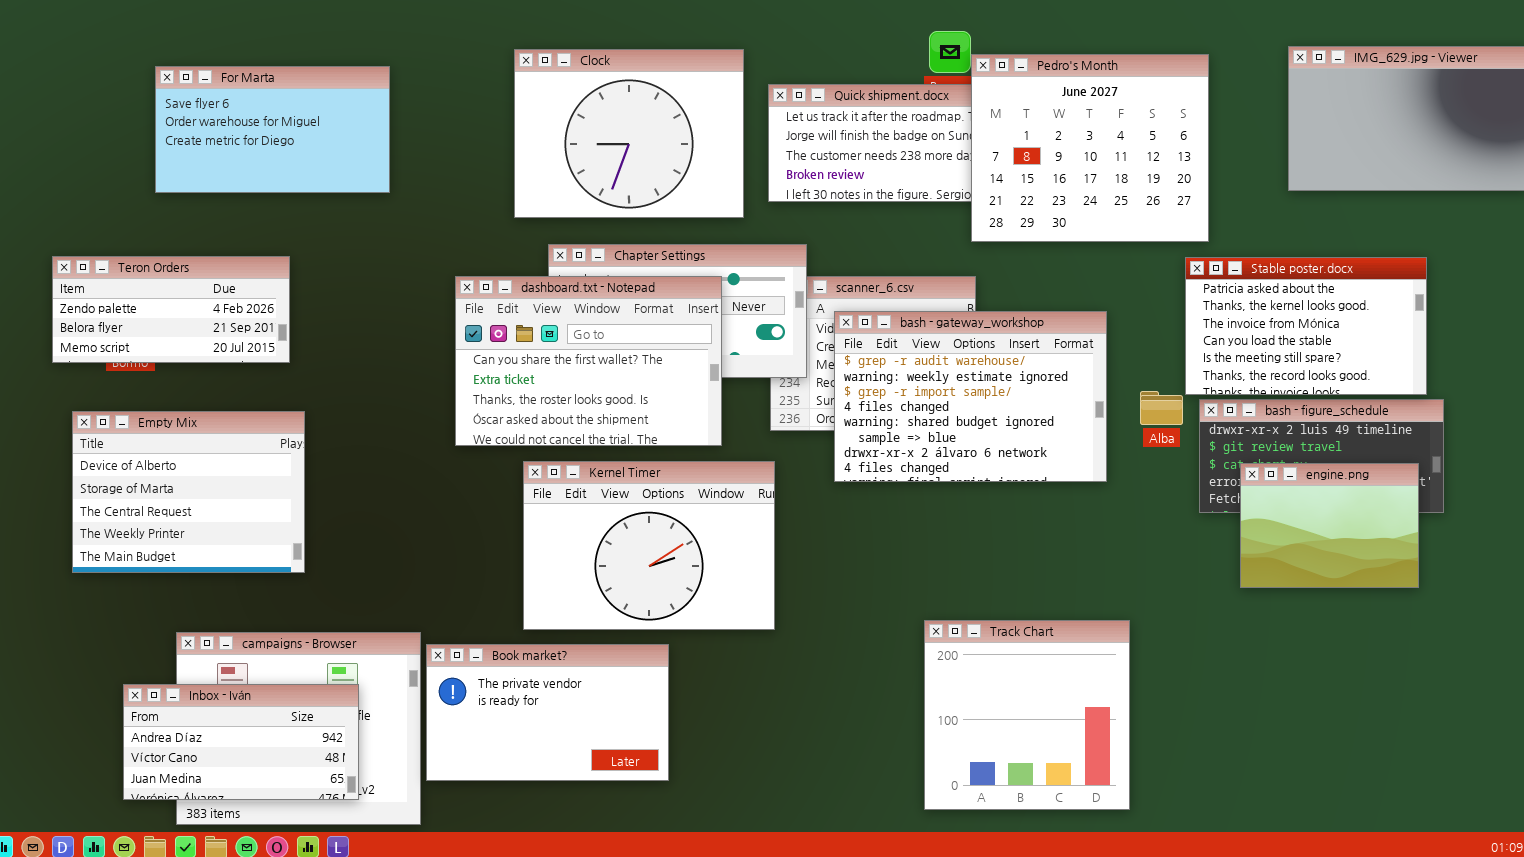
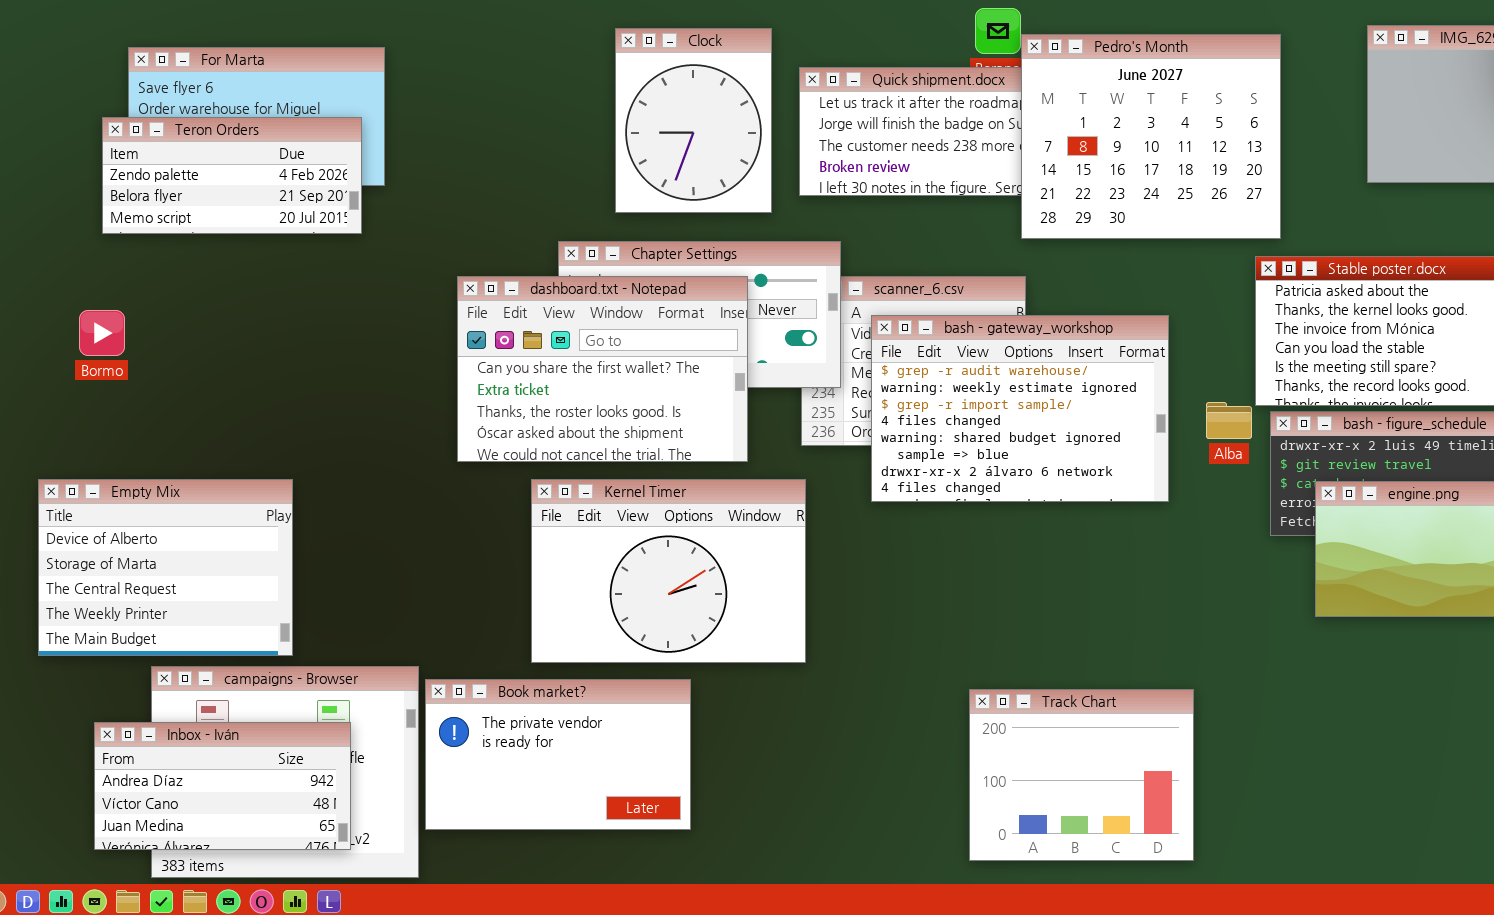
Clock: [514,49,744,218] -> [615,28,772,213], resized
Teron Orders: [52,256,290,363] -> [102,117,362,234], moved
Empty Mix: [72,411,305,573] -> [38,479,293,656], moved
Track Chart: [924,620,1130,810] -> [969,689,1194,861], resized

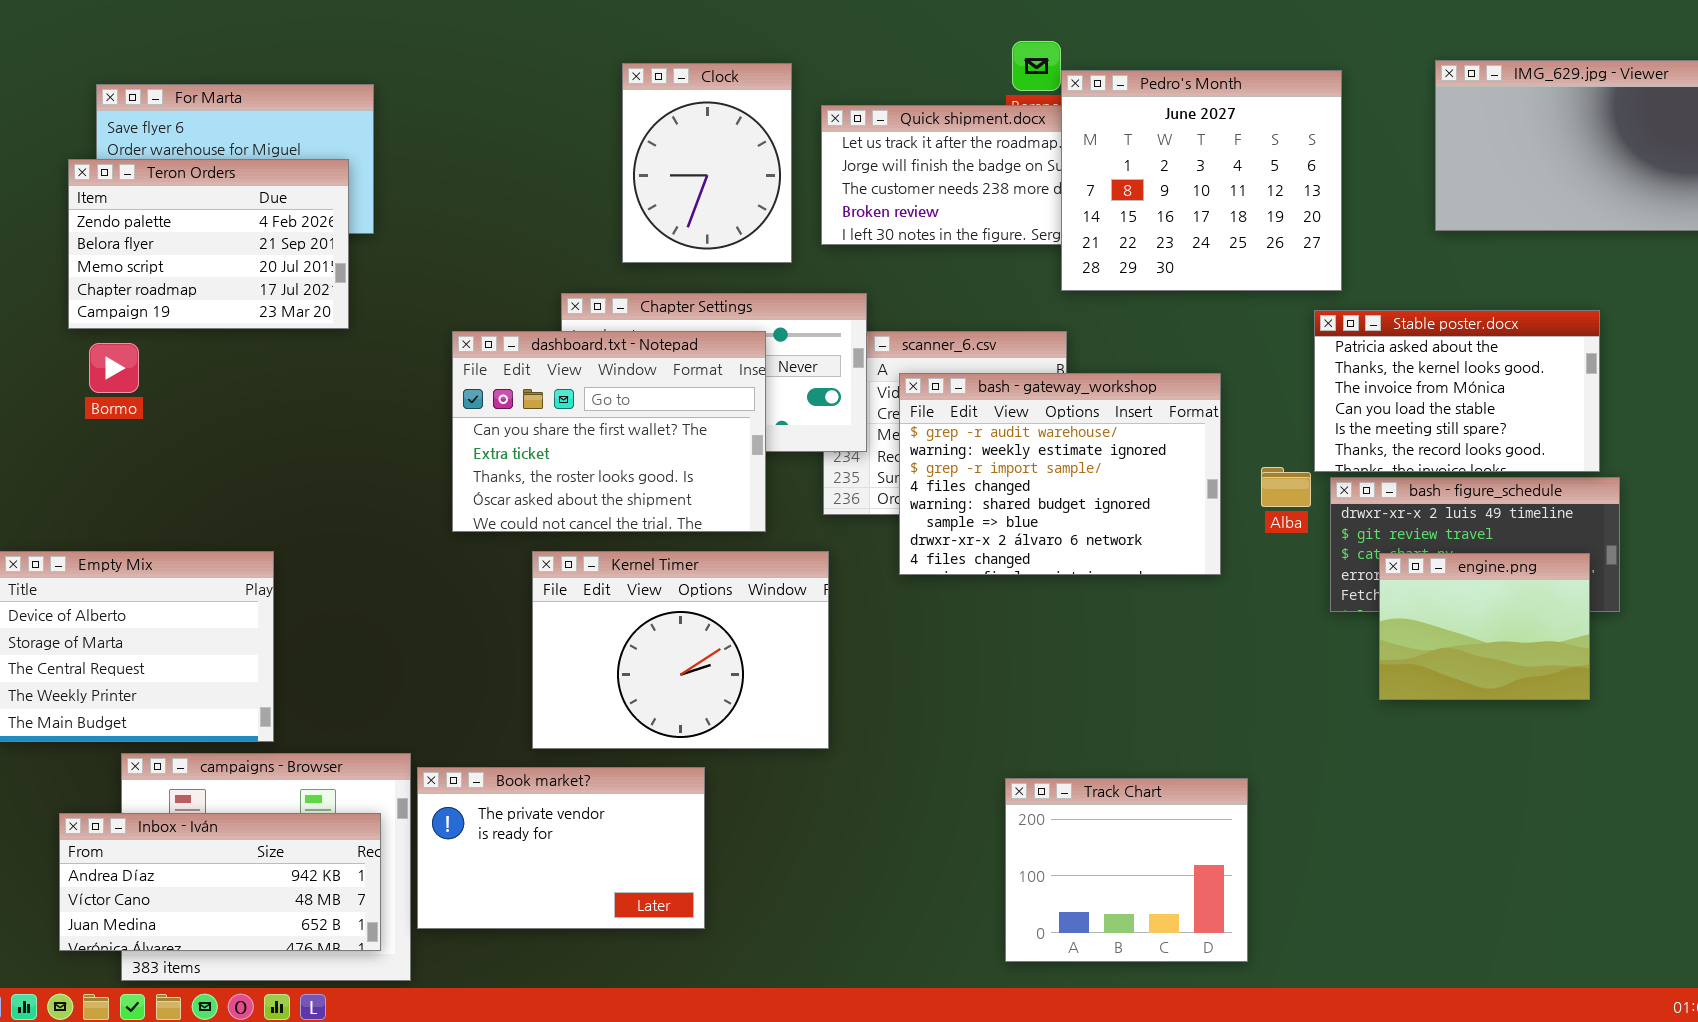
Teron Orders: [102,117,362,234] -> [68,159,349,329], resized
Bormo: [79,310,125,356] -> [89,343,139,393], moved
Inbox - Iván: [94,722,351,850] -> [59,813,381,951], resized

